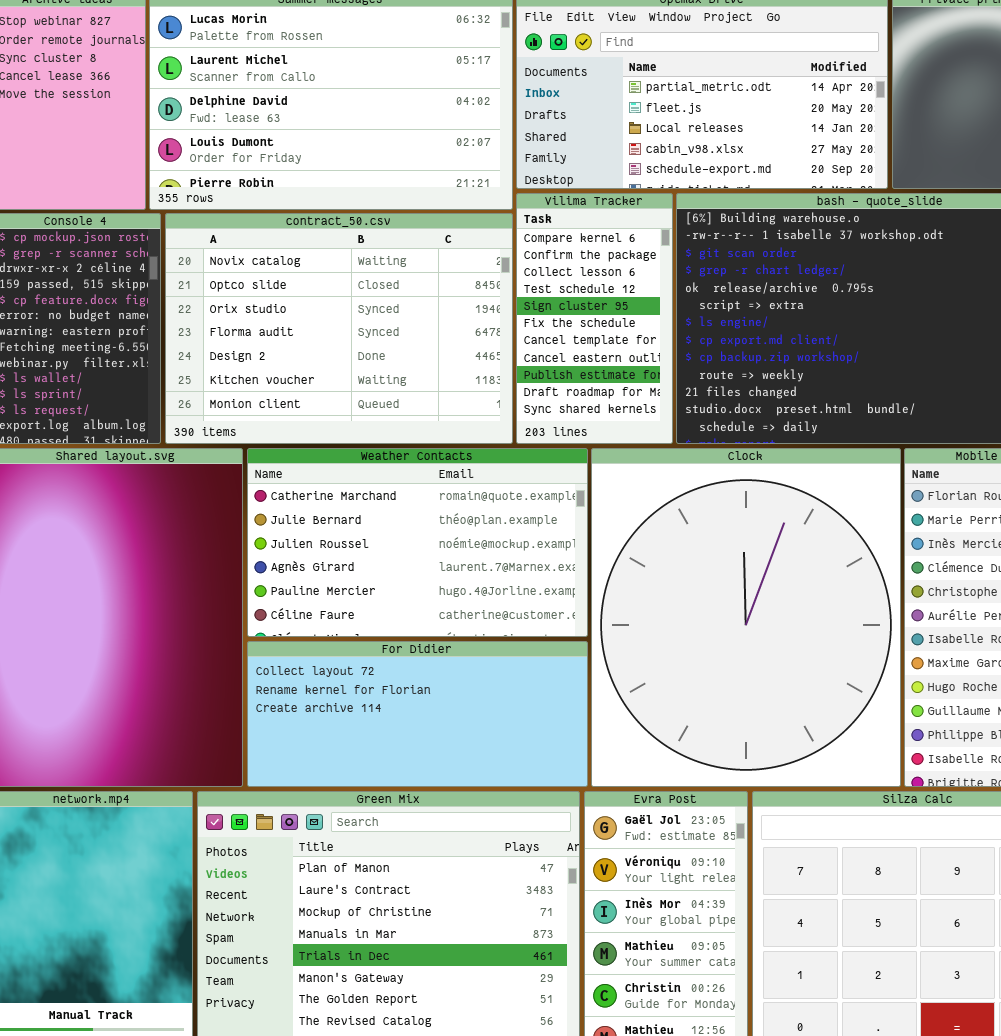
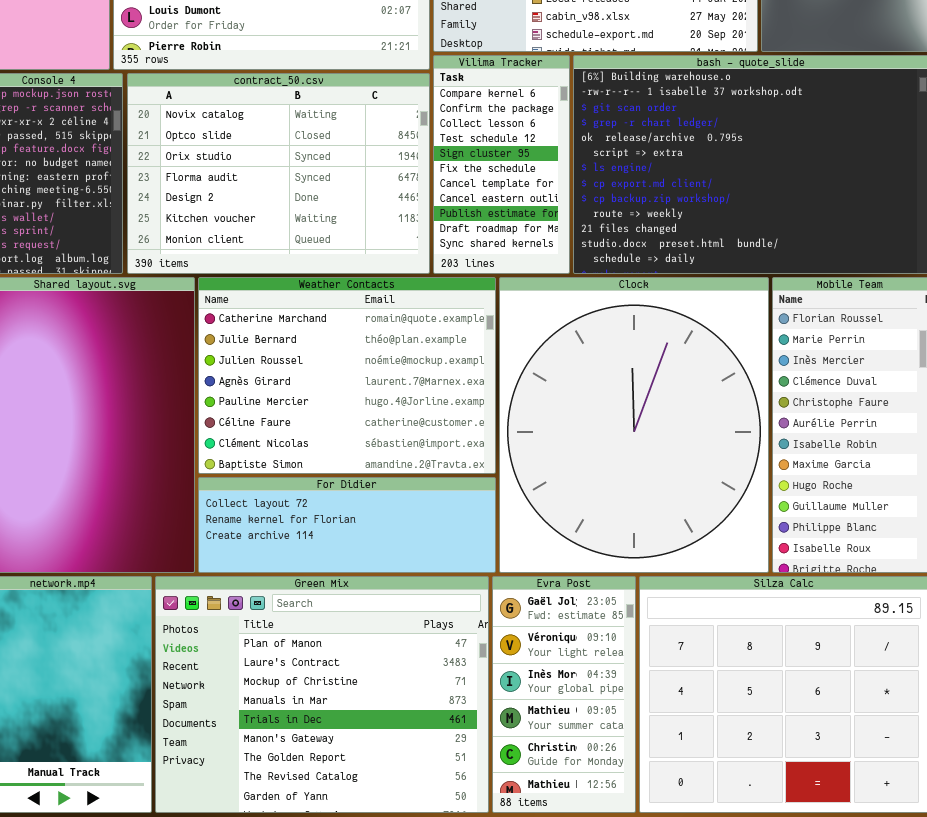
Weather Contacts: [247,448,588,637] -> [198,277,496,474], resized
For Didier: [247,641,588,787] -> [198,477,496,573], resized

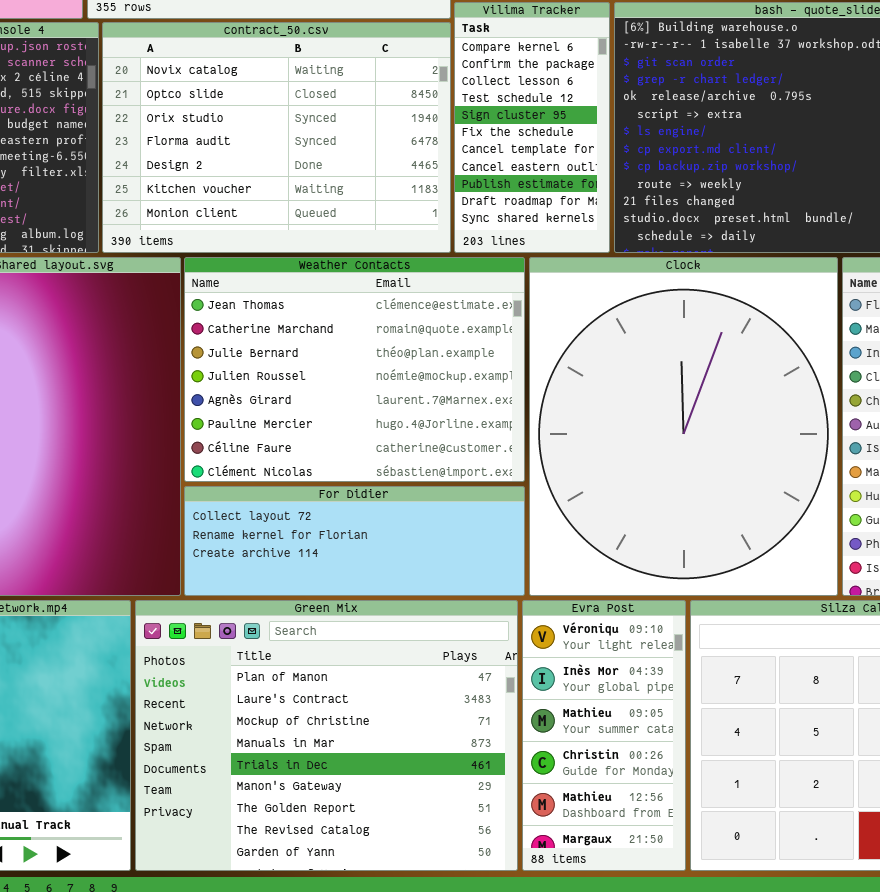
Weather Contacts: [198,277,496,474] -> [184,257,525,482], scrolled up 1 row
Evra Post: [492,576,636,813] -> [522,600,686,871], scrolled down 1 row

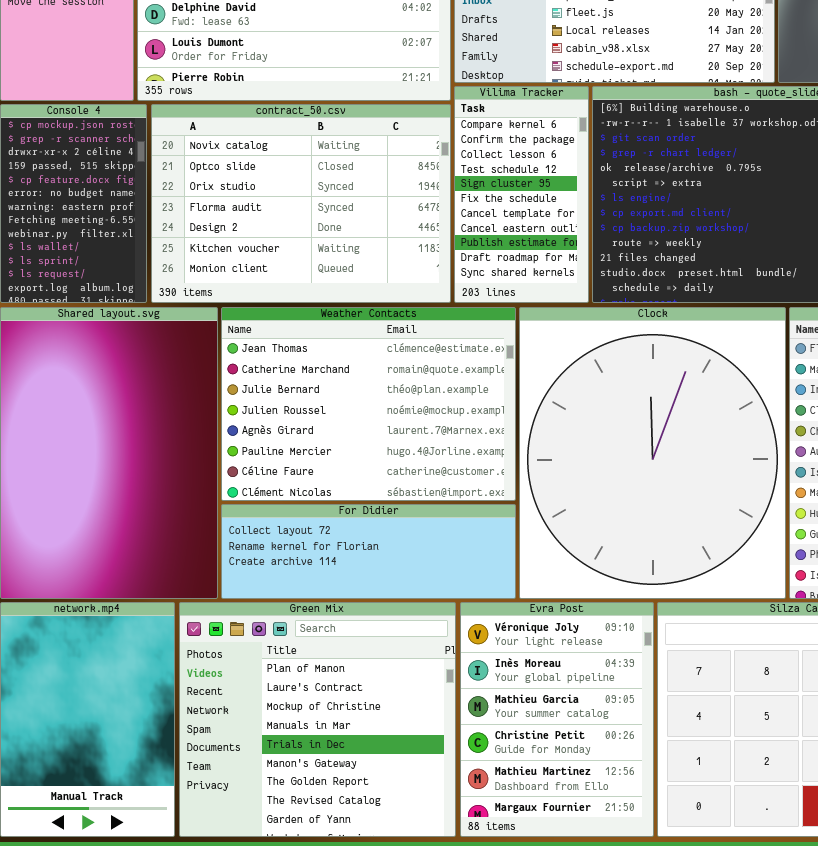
Green Mix: [135,600,518,871] -> [179,602,456,837], resized
Evra Post: [522,600,686,871] -> [460,602,654,837], resized

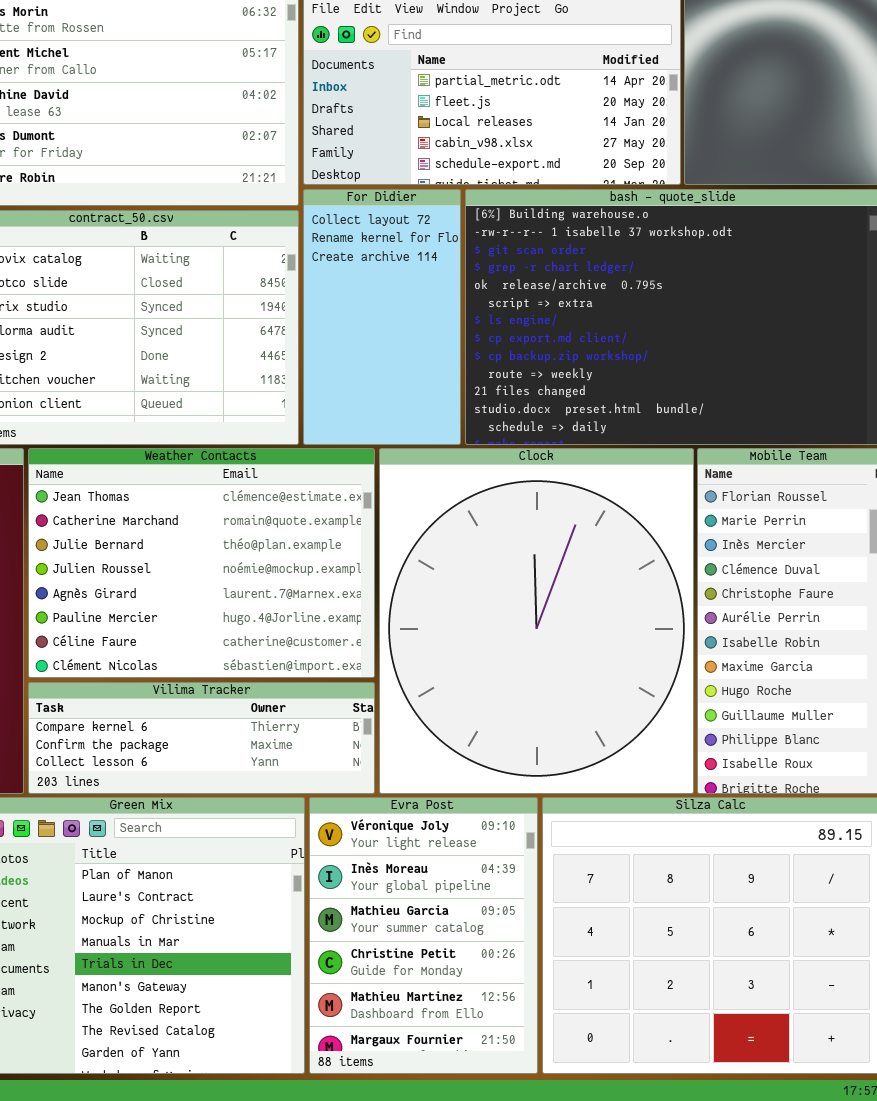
Vilima Tracker: [454,86,589,303] -> [28,682,375,794], moved, resized
For Didier: [221,504,516,599] -> [303,189,461,445], moved, resized

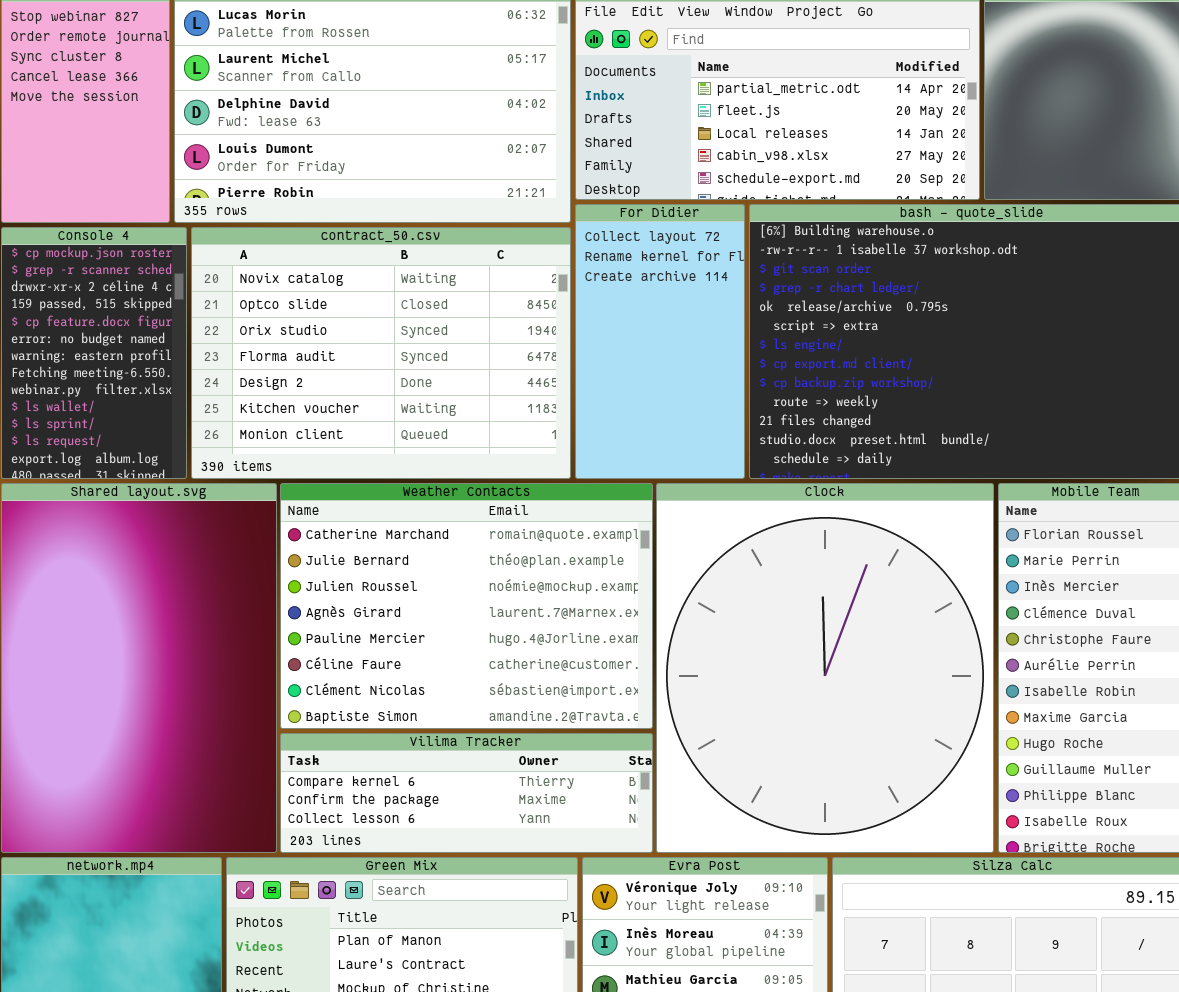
Weather Contacts: [28,448,375,678] -> [280,483,653,729], scrolled down 1 row

